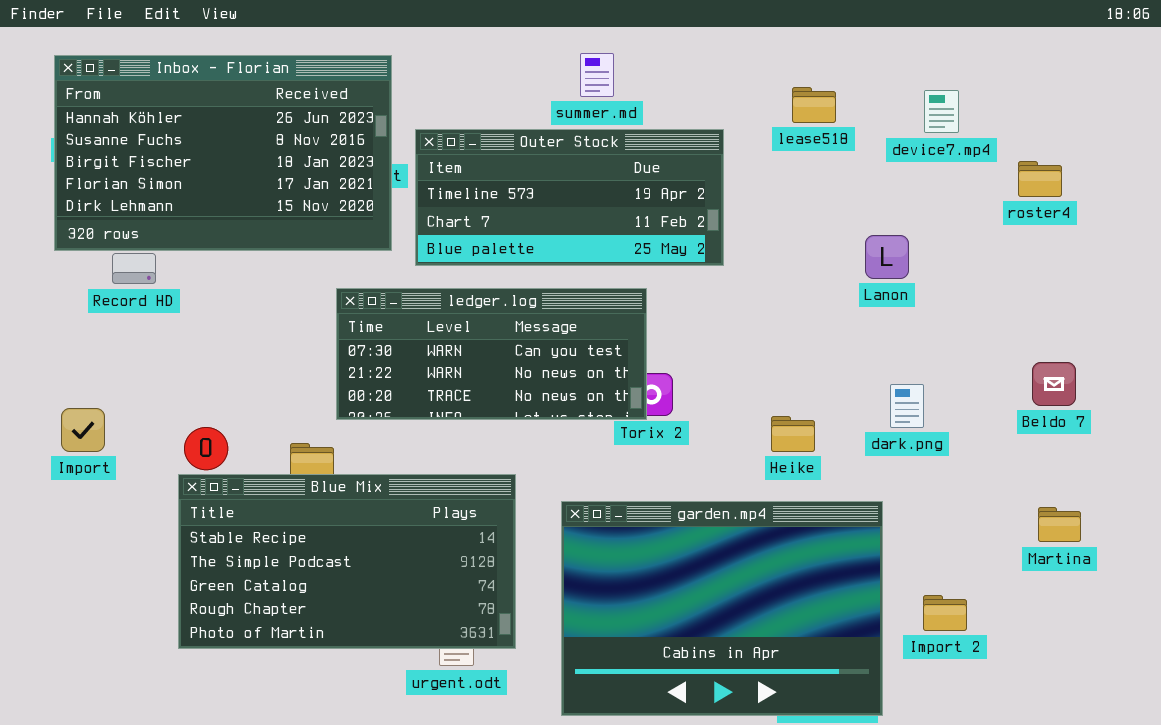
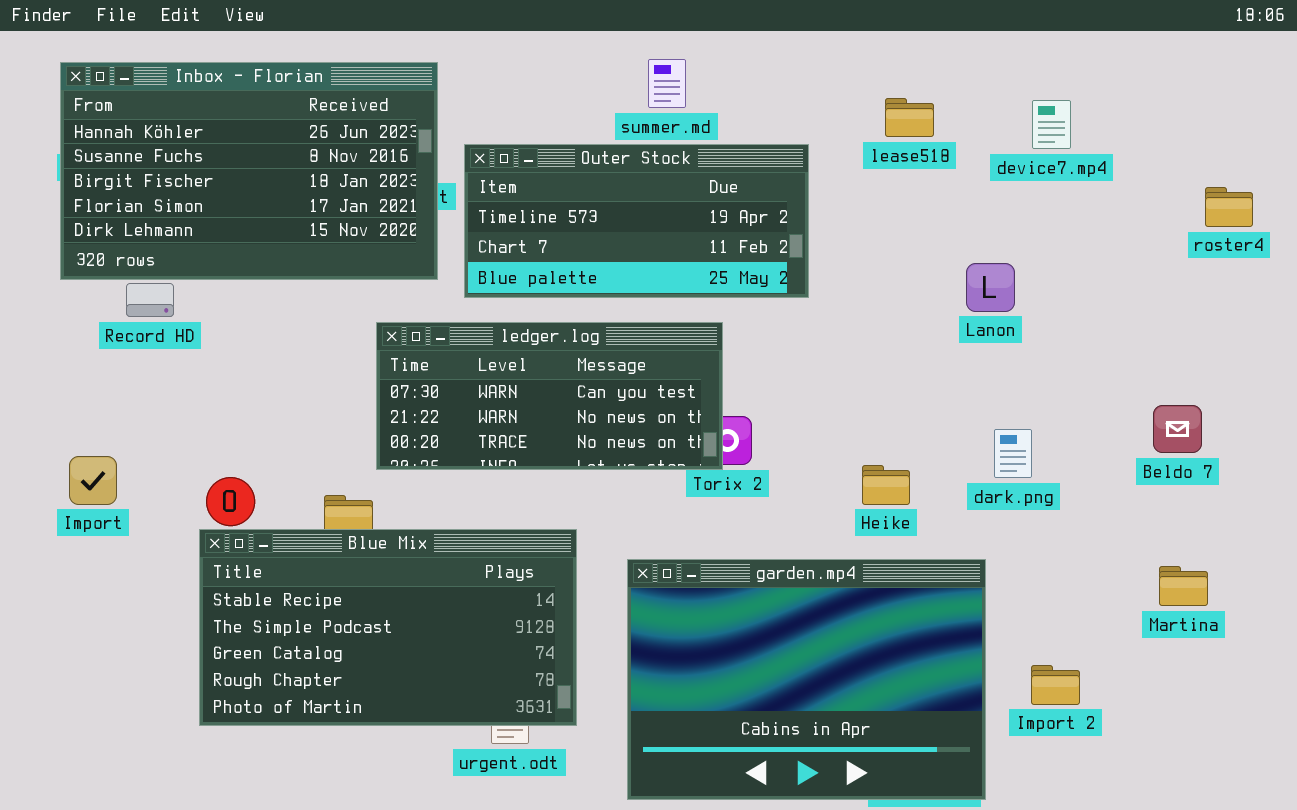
roster4: [1018,161,1062,197] -> [1205,187,1253,227], moved

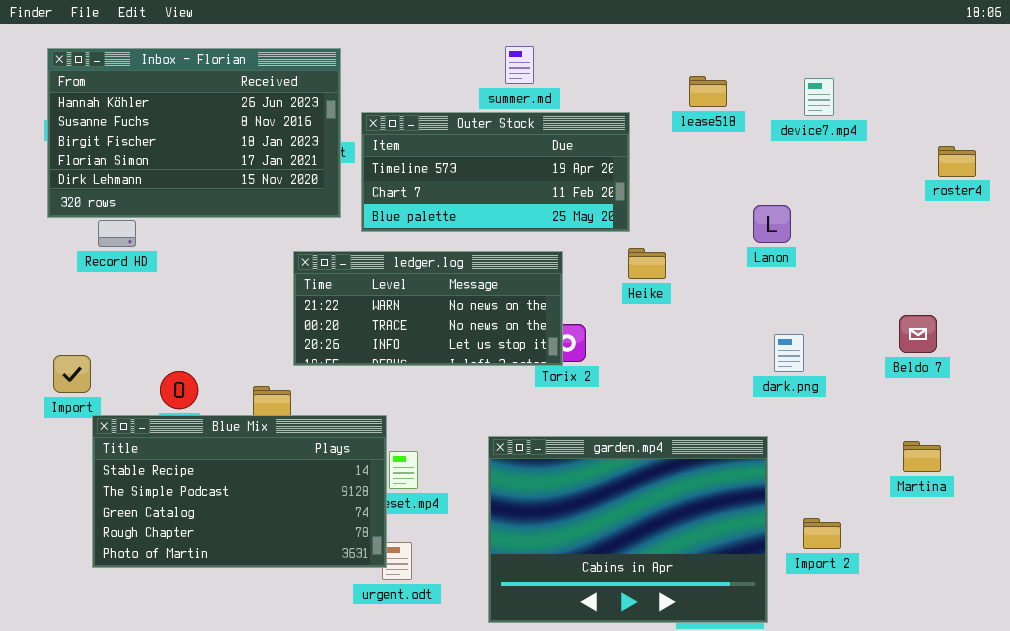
ledger.log: [376,322,723,470] -> [293,251,563,366], scrolled down 1 row
Heike: [862,465,910,505] -> [628,248,666,279], moved
Blue Mix: [199,529,577,726] -> [92,415,387,568], moved

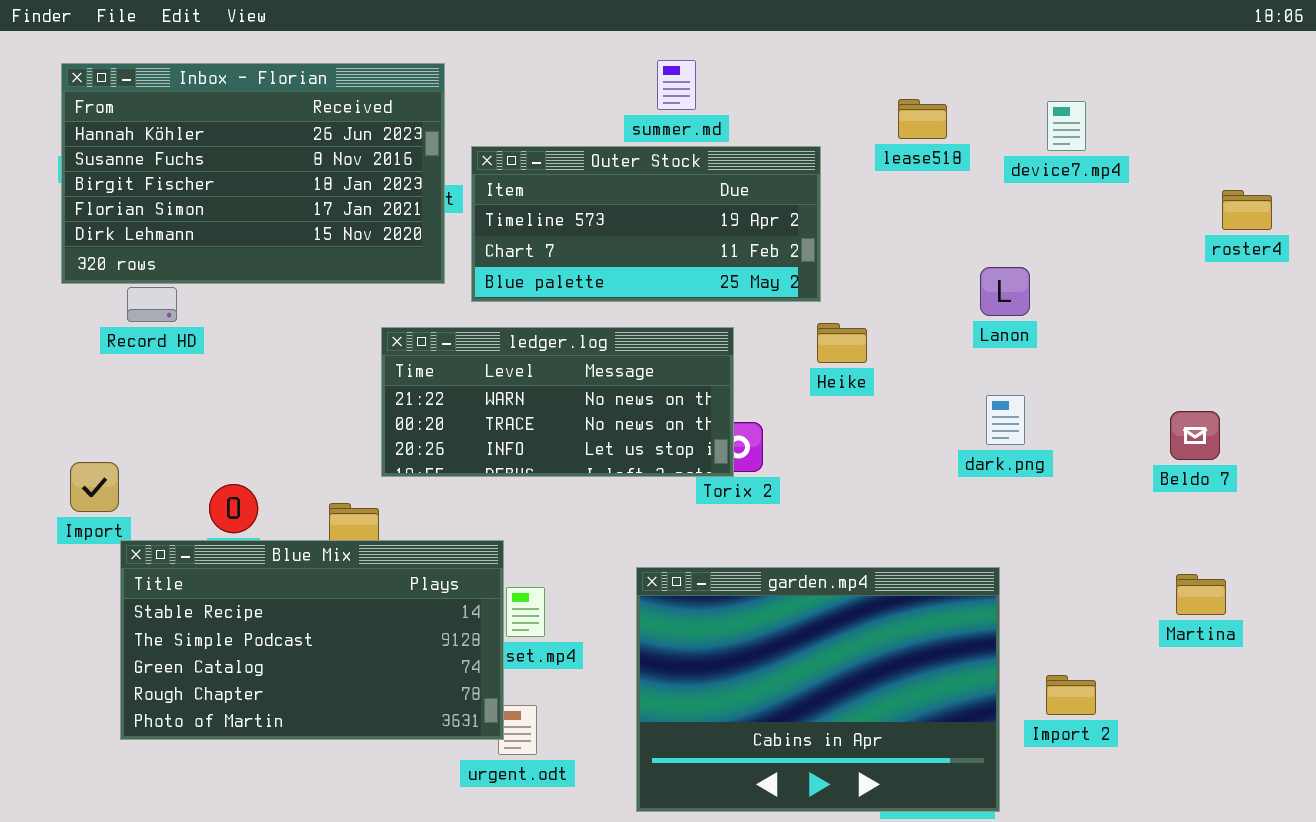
dark.png: [774,334,804,372] -> [986,395,1025,445], moved

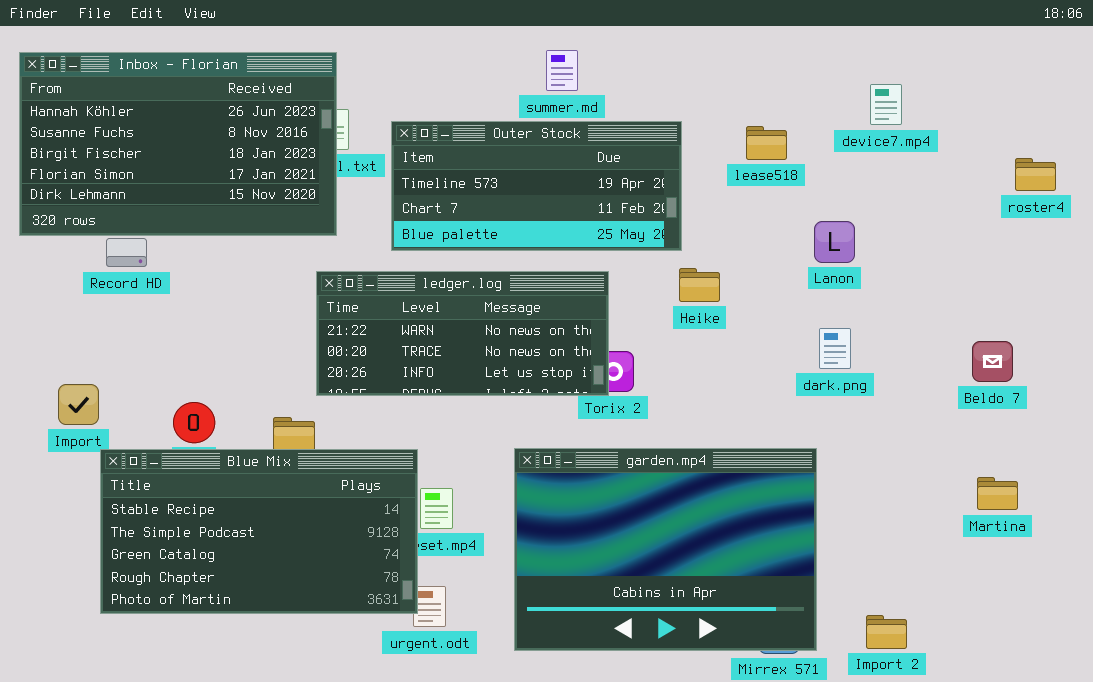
Inbox - Florian: [61,63,445,284] -> [19,52,337,236], moved
lease518: [898,99,947,139] -> [746,126,787,160], moved
garden.mp4: [636,567,1000,812] -> [514,448,817,651], moved
Import 2: [1046,675,1096,715] -> [866,615,907,649], moved

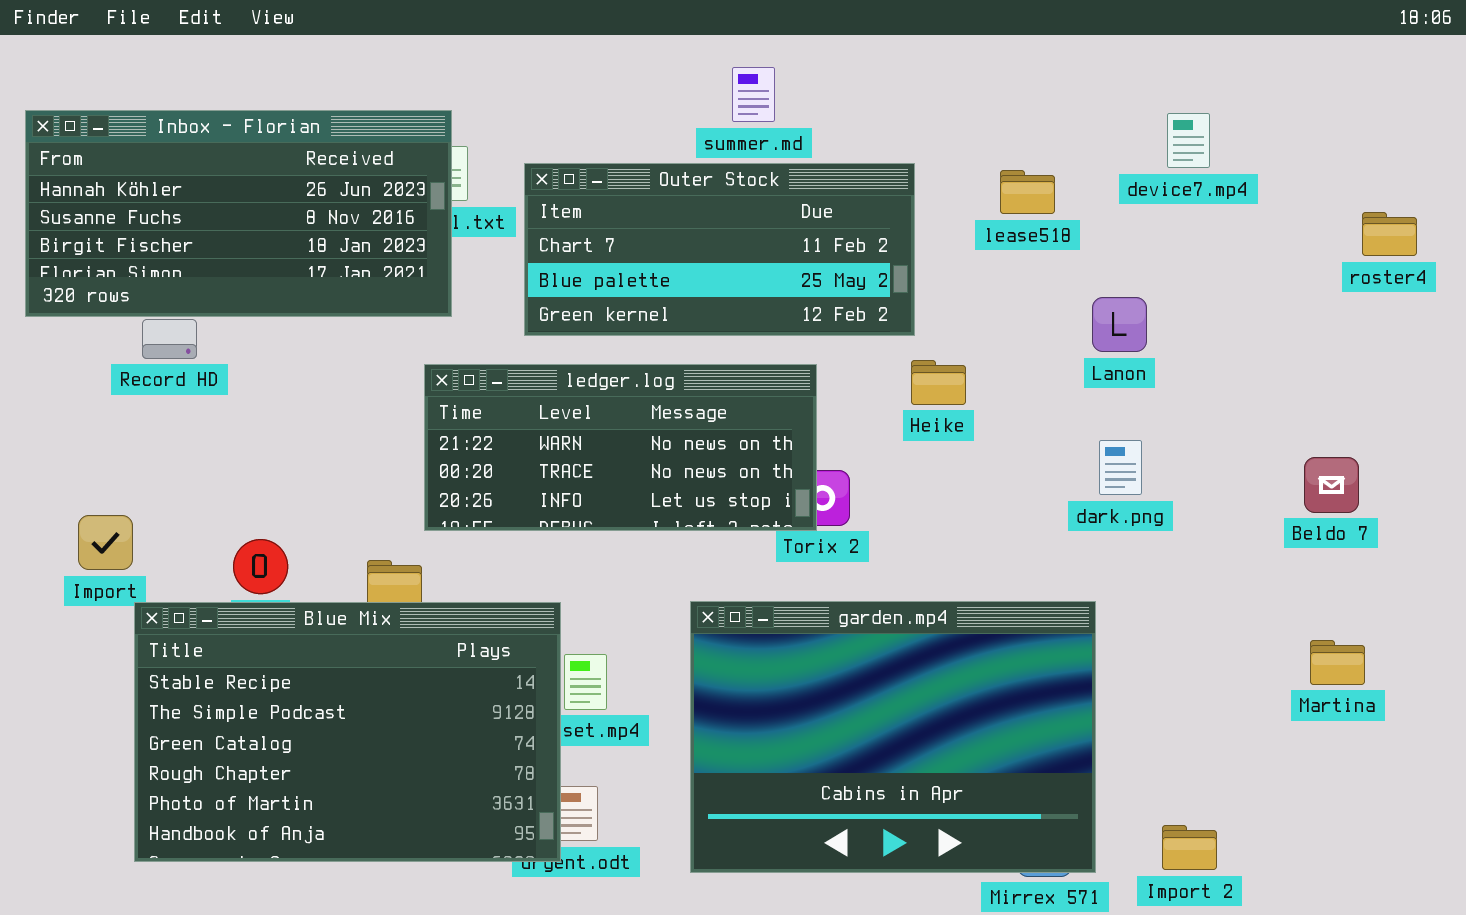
Inbox - Florian: [19,52,337,236] -> [25,110,452,317], resized
Outer Stock: [391,121,682,251] -> [524,163,915,336], scrolled down 1 row
Blue Mix: [100,449,418,614] -> [134,602,561,862], resized

